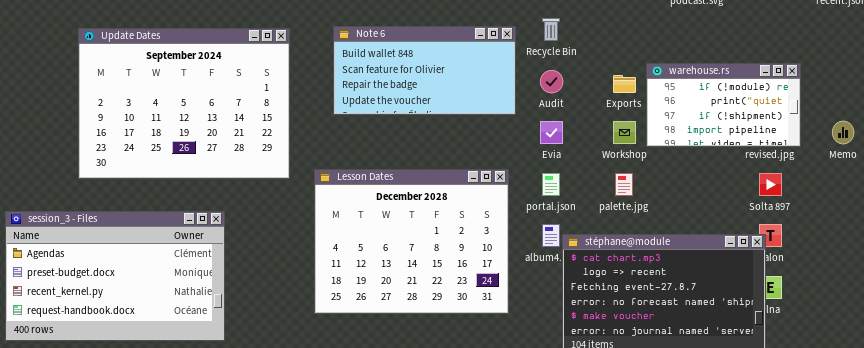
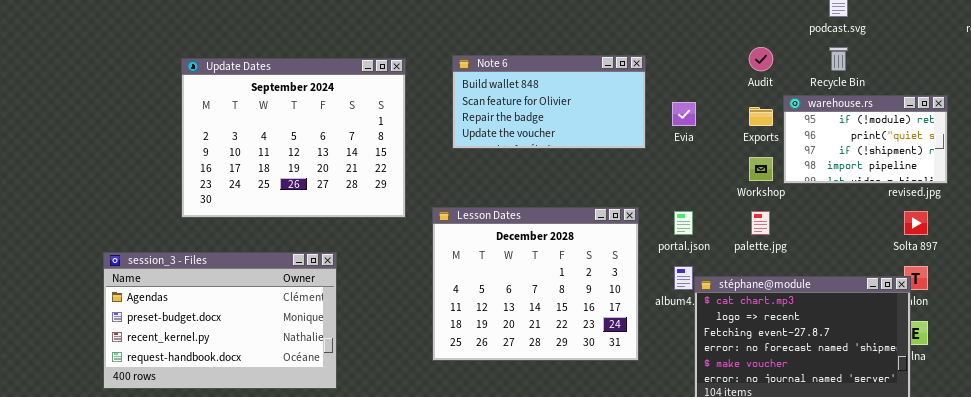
Recycle Bin: [542,18,560,41] -> [829,47,848,71], moved
Audit: [540,70,563,93] -> [749,47,773,71], moved
Evia: [540,121,563,144] -> [672,102,696,126], moved

